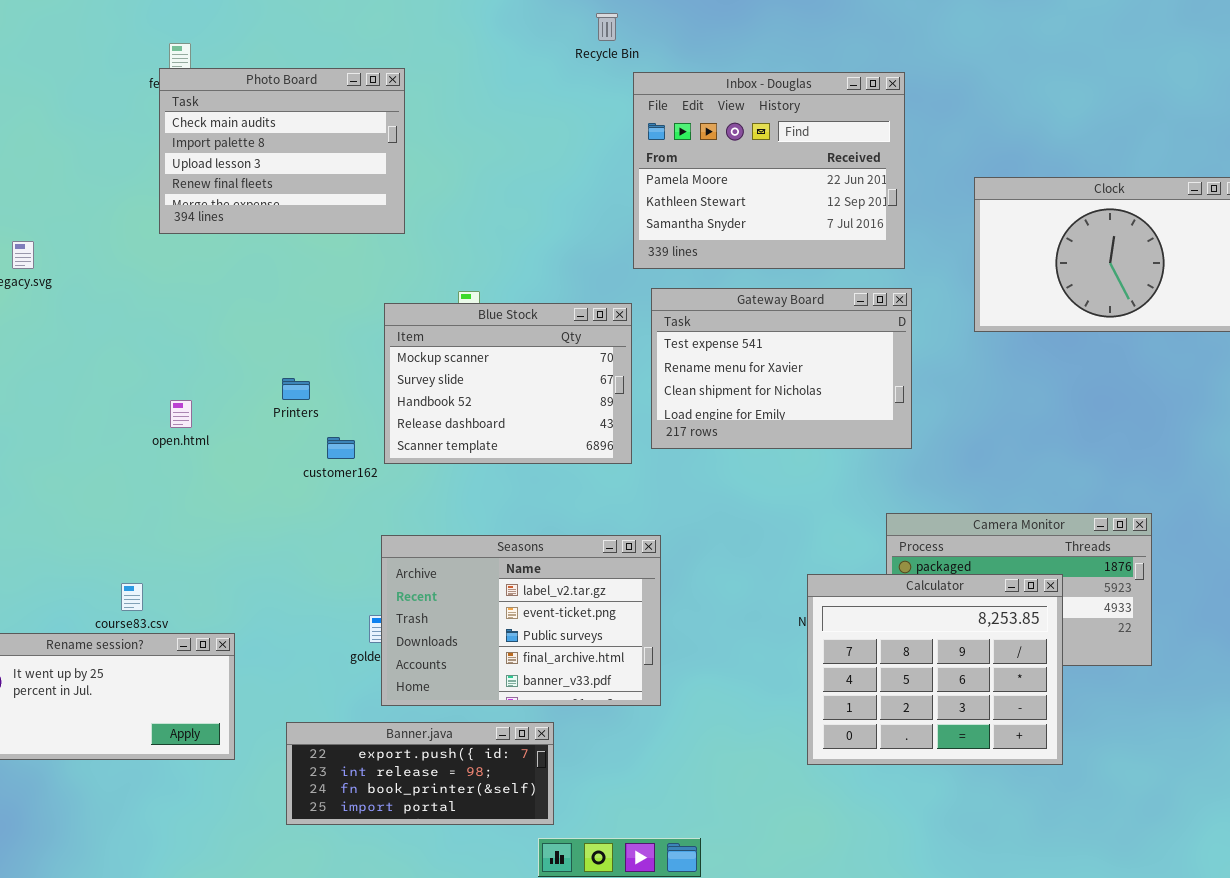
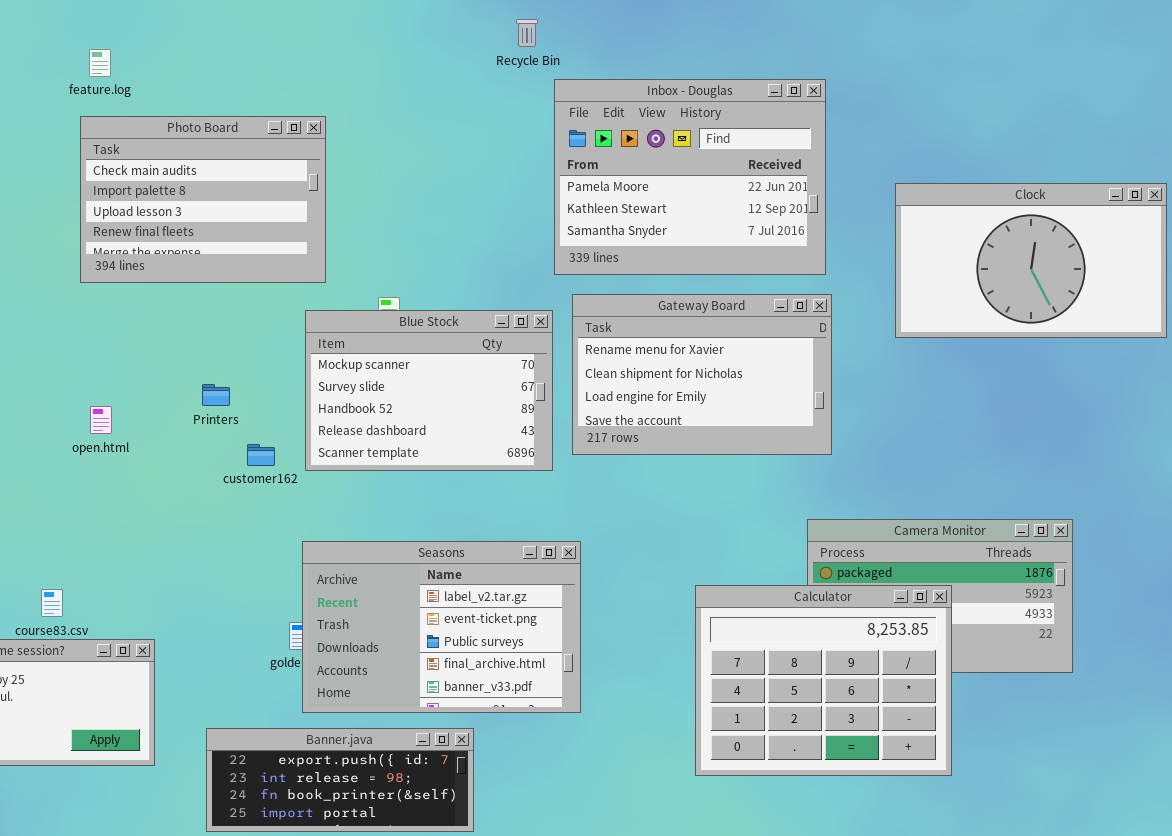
Photo Board: [159,68,405,234] -> [80,116,326,283], moved
Gateway Board: [651,288,912,449] -> [572,294,832,455], scrolled down 1 row
Calculator: [807,574,1063,765] -> [695,585,952,776], moved

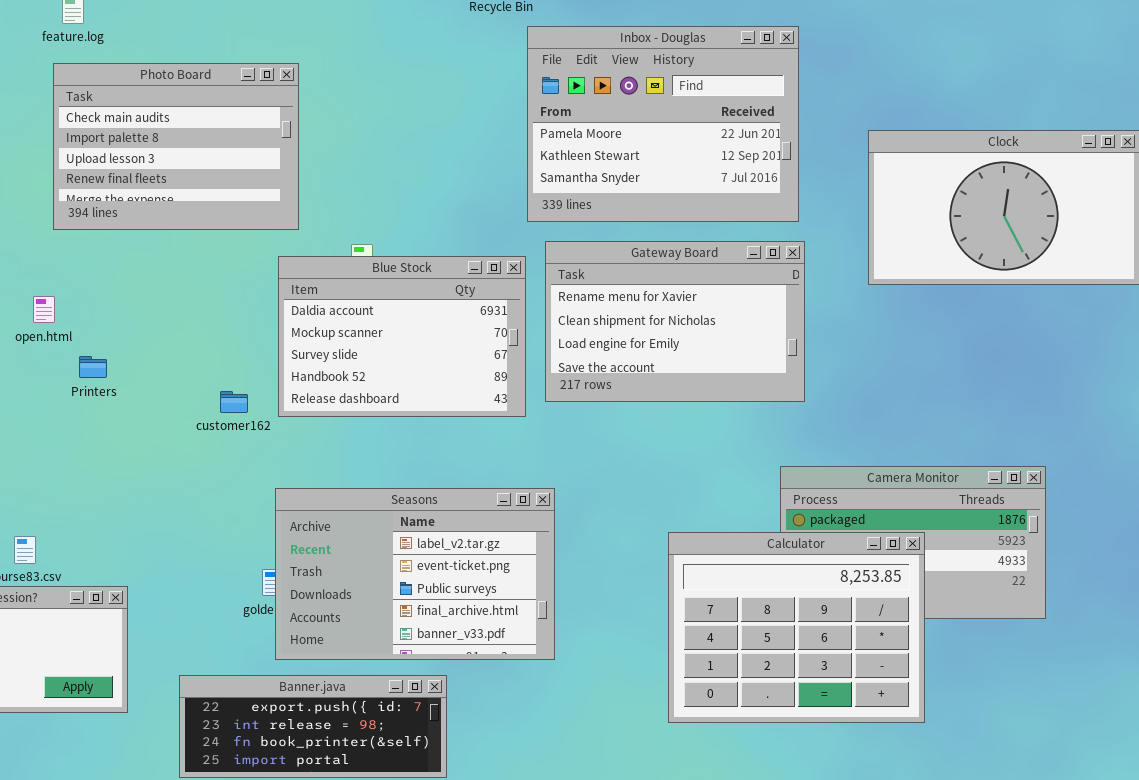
Blue Stock: [305,310,553,471] -> [278,256,526,417], scrolled up 1 row
Printers: [202,384,230,406] -> [79,356,107,378], moved
open.html: [90,406,112,434] -> [33,296,55,323], moved

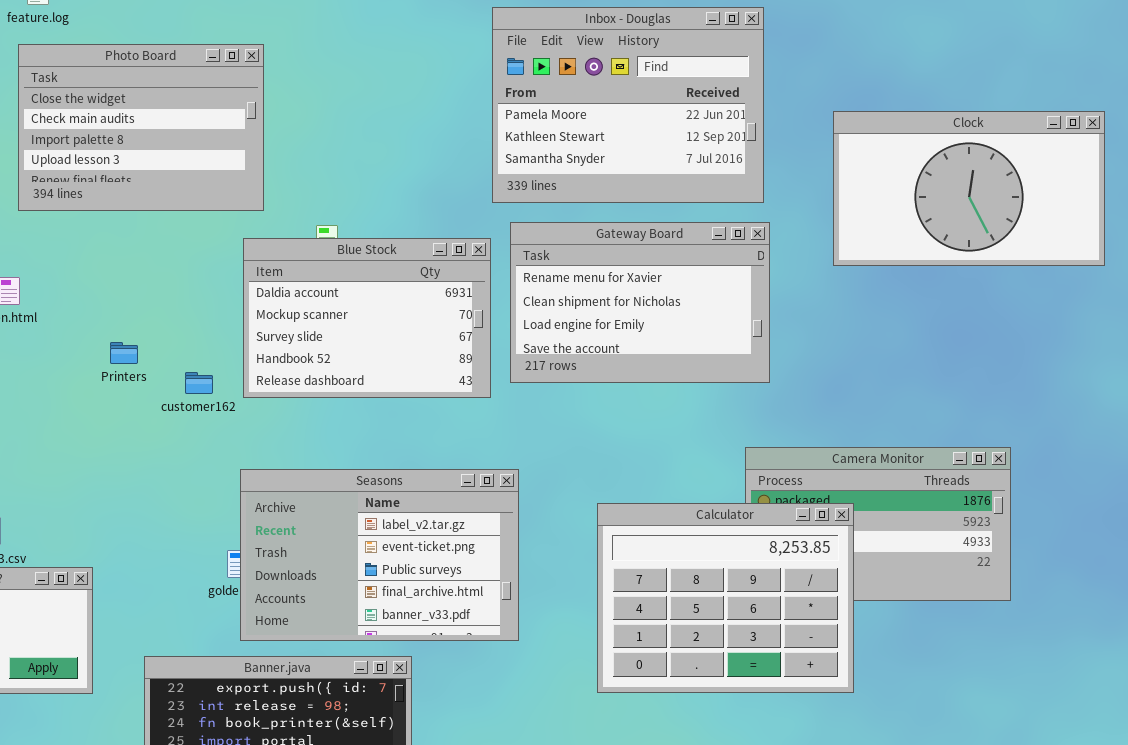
Photo Board: [53,63,299,230] -> [18,44,264,211], scrolled up 1 row
Printers: [79,356,107,378] -> [110,342,138,364], moved
Calculator: [668,532,925,723] -> [597,503,854,693], moved

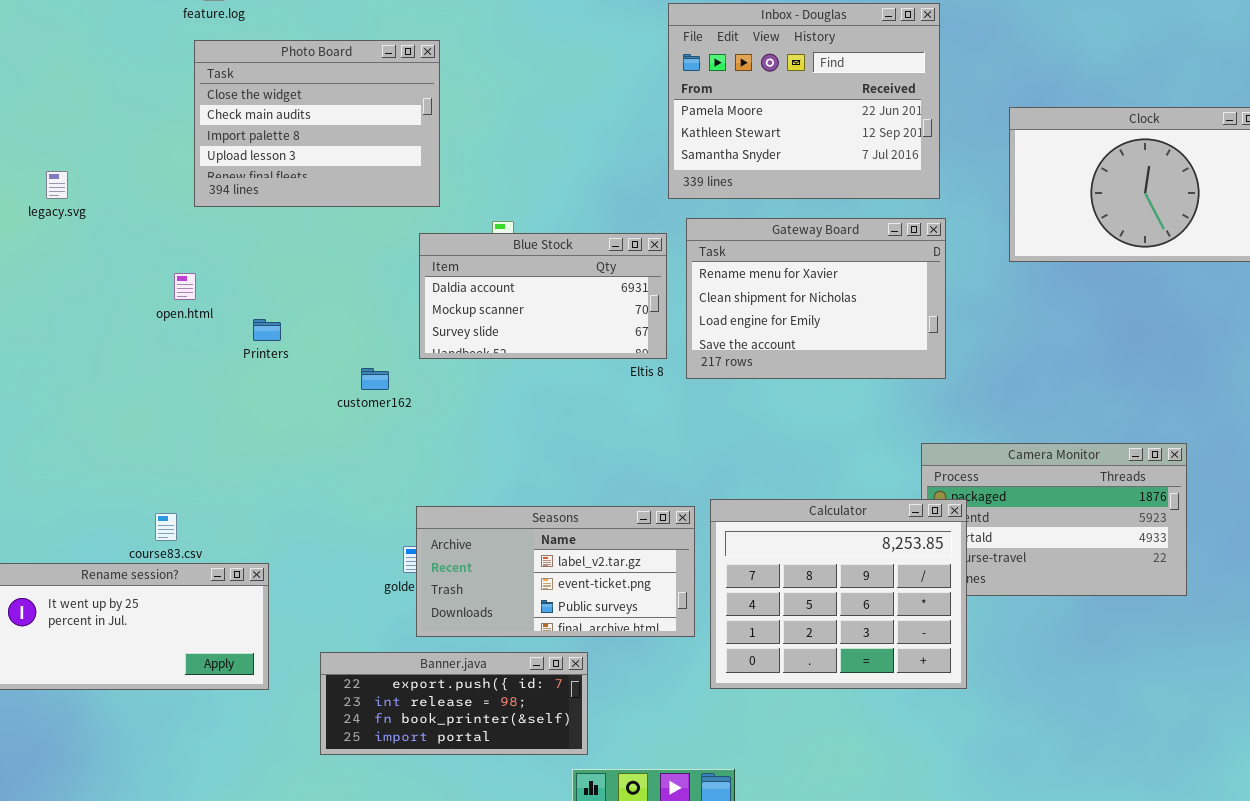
Blue Stock: [243,238,491,398] -> [419,233,667,359], resized
Printers: [110,342,138,364] -> [253,319,281,341], moved
Seasons: [240,469,519,641] -> [416,506,695,637], resized
Calculator: [597,503,854,693] -> [710,499,967,689], moved

